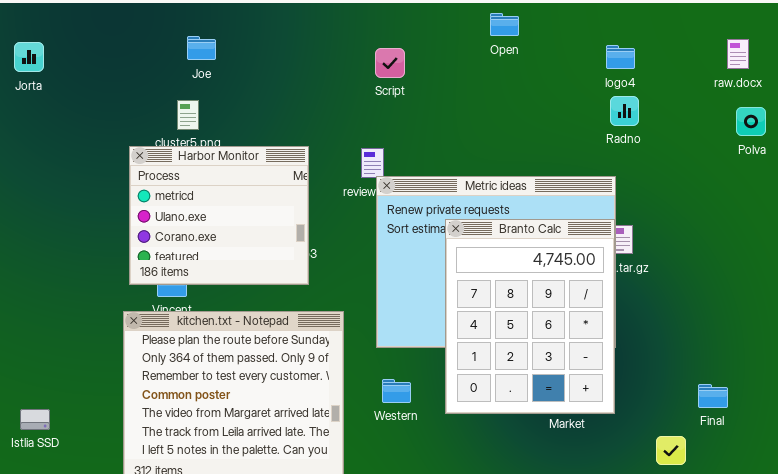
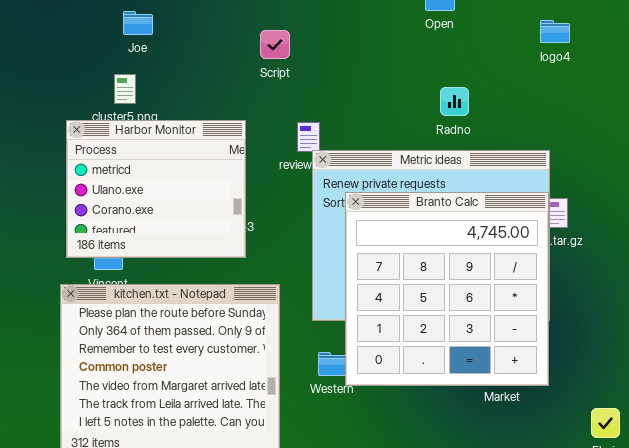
Script: [375,48,405,78] -> [260,30,290,59], moved
Radno: [610,96,639,126] -> [440,87,469,116], moved
Branto Calc: [445,219,615,414] -> [345,192,549,386], resized

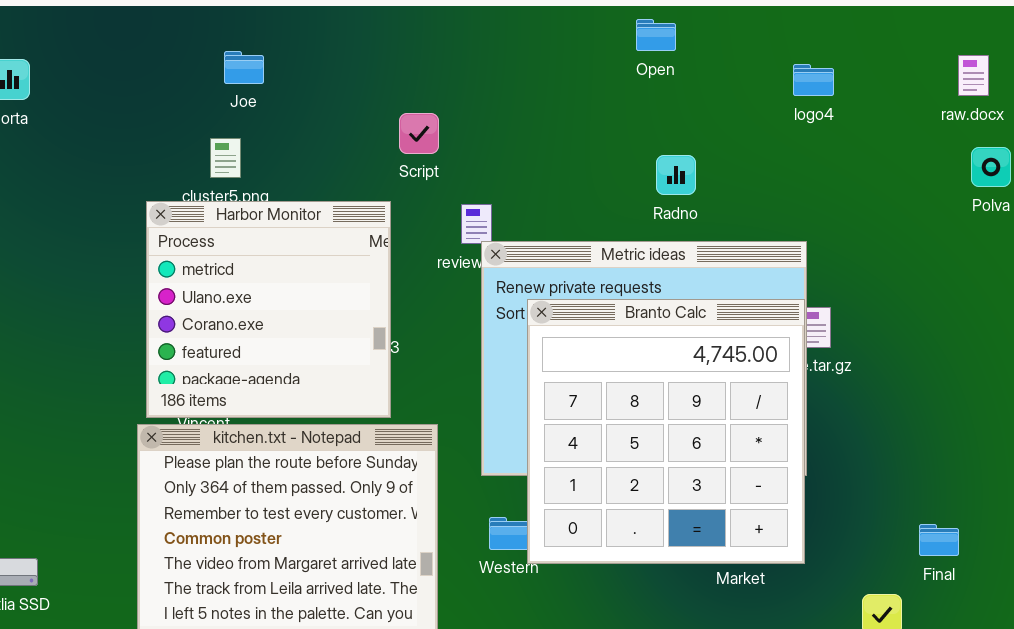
Script: [260,30,290,59] -> [399,113,439,154], moved
Harbor Monitor: [66,120,246,258] -> [146,201,391,418], resized

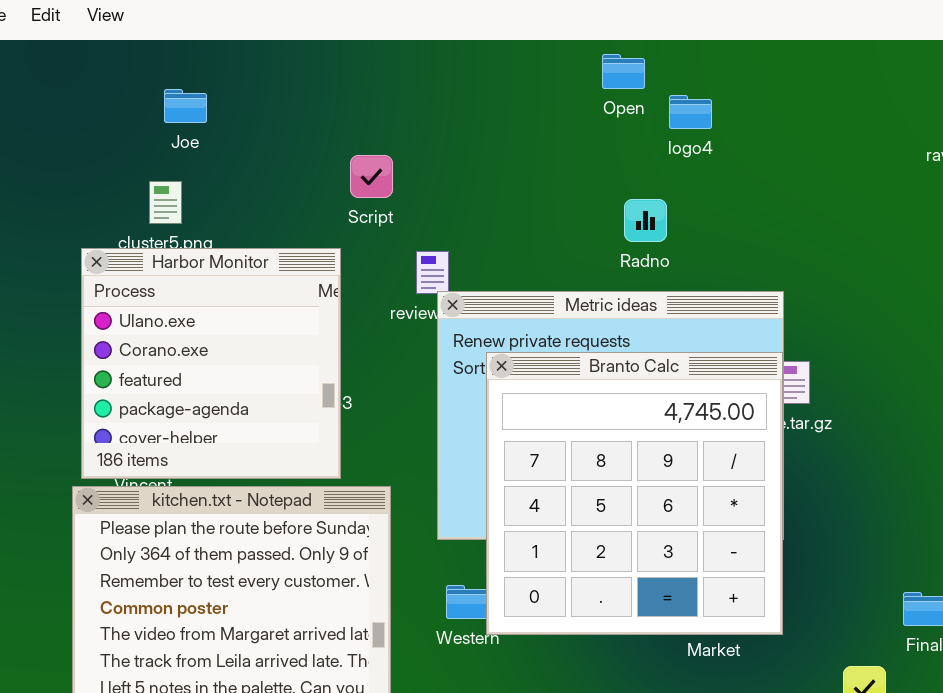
logo4: [793,64,834,96] -> [669,95,712,129], moved
Harbor Monitor: [146,201,391,418] -> [81,248,341,479], scrolled down 1 row

